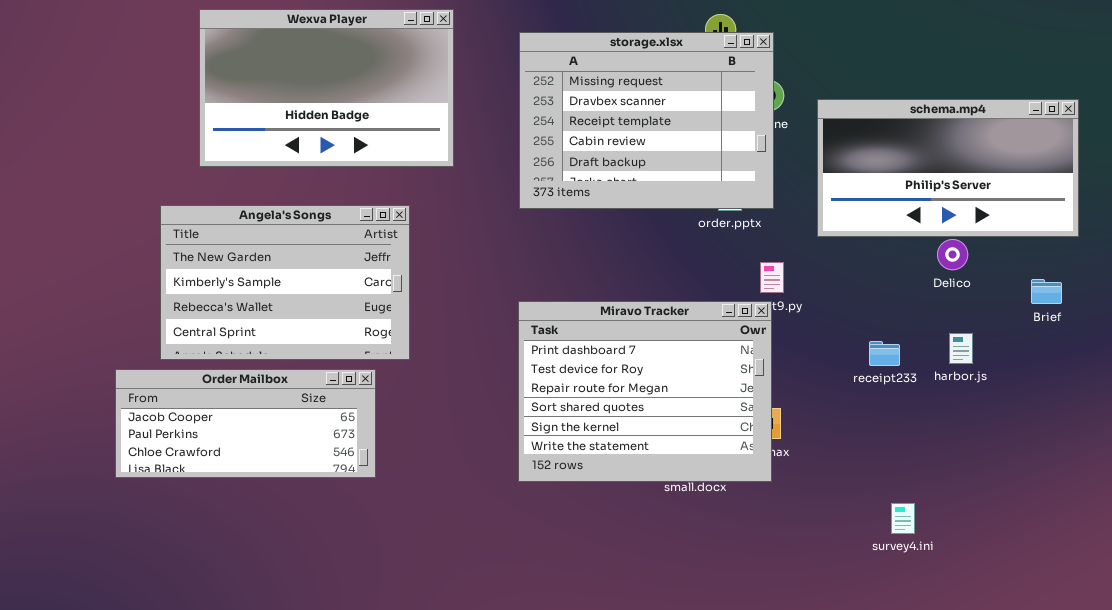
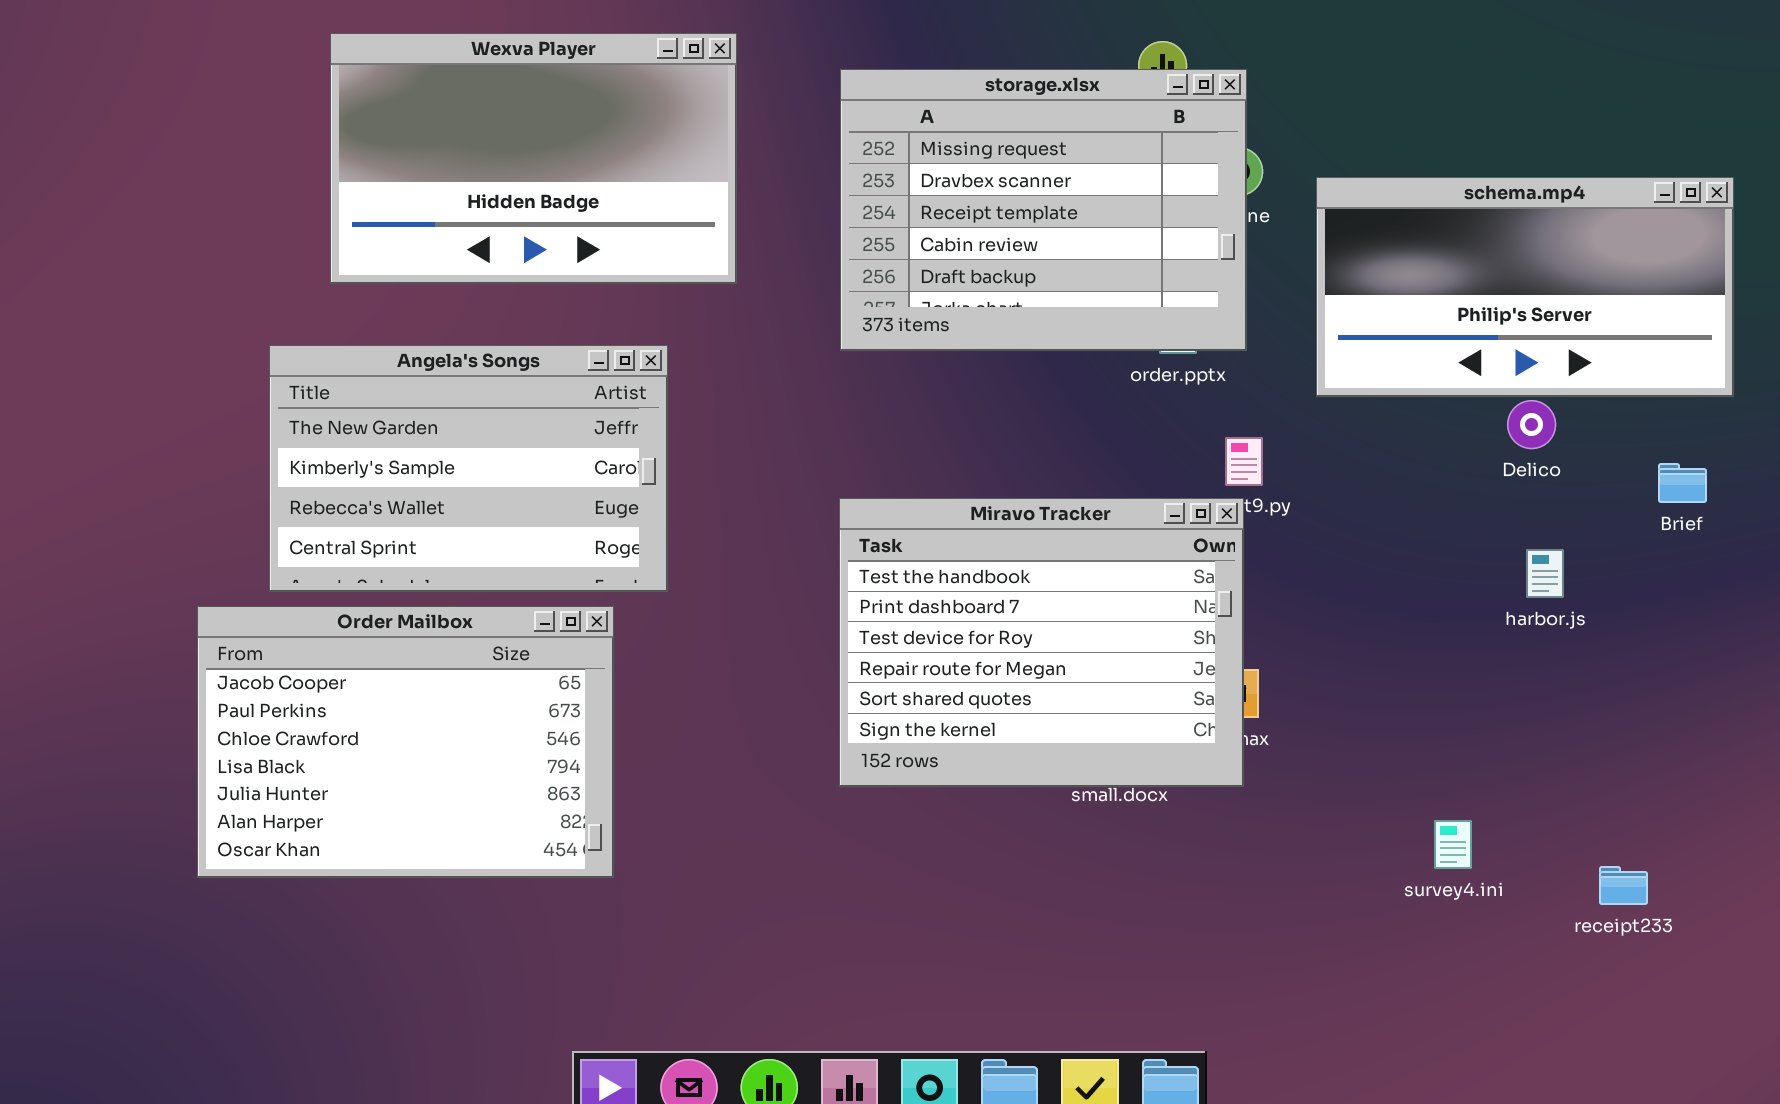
Miravo Tracker: [518,301,772,482] -> [839,498,1244,787], scrolled up 1 row
receipt233: [869,341,900,366] -> [1599,866,1648,905], moved
Order Mailbox: [115,369,376,478] -> [197,606,614,878], resized

